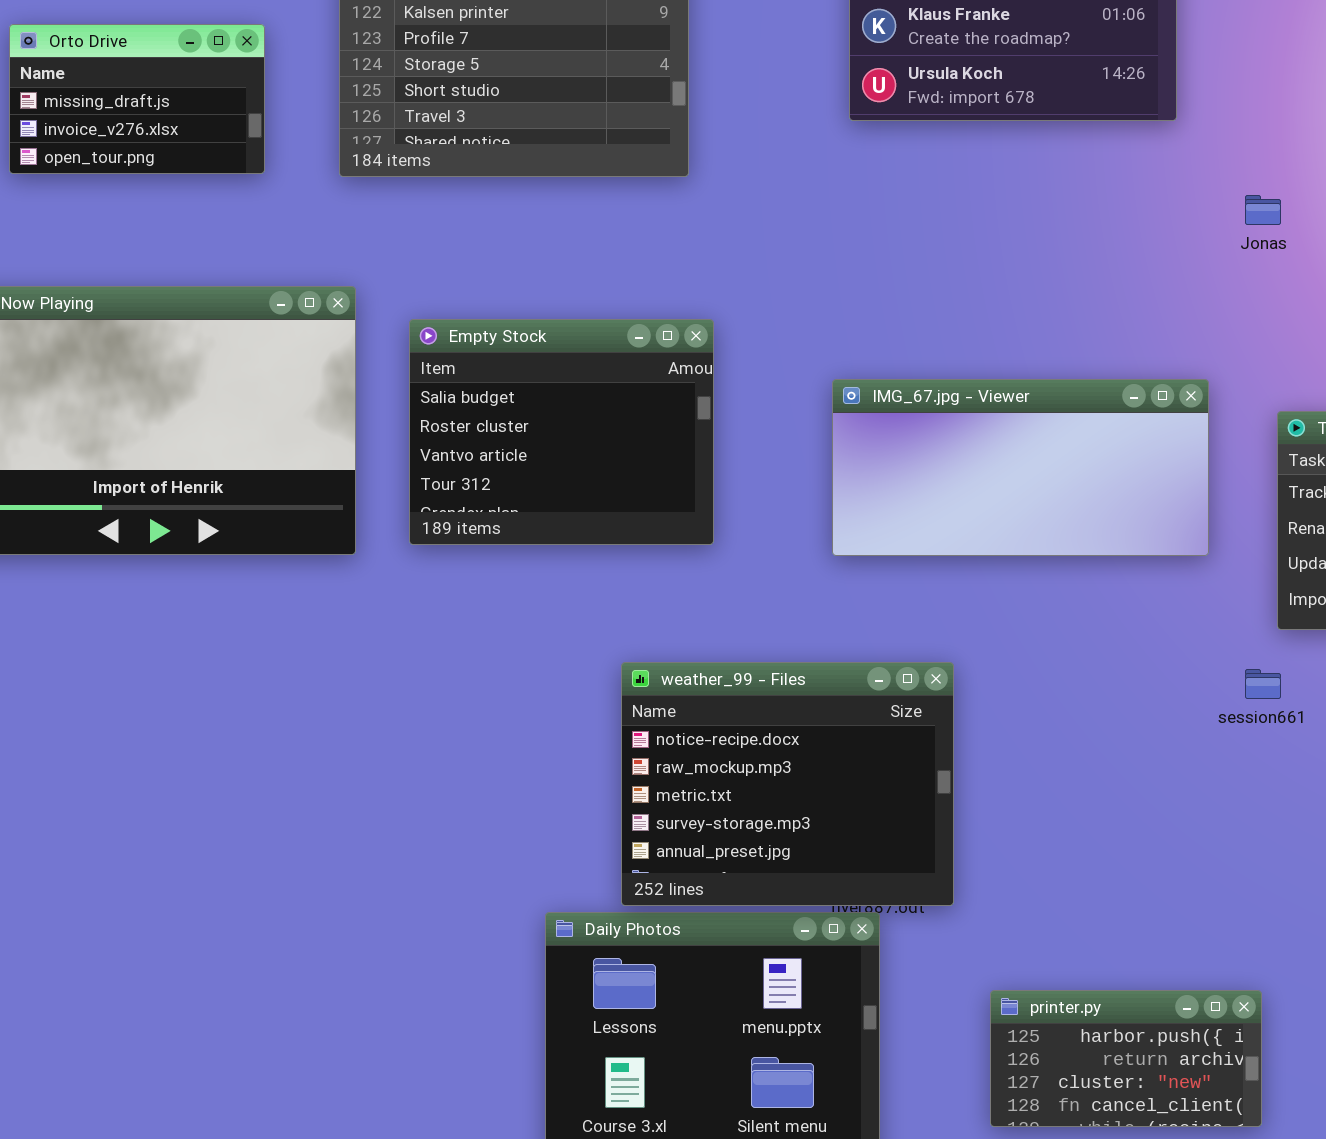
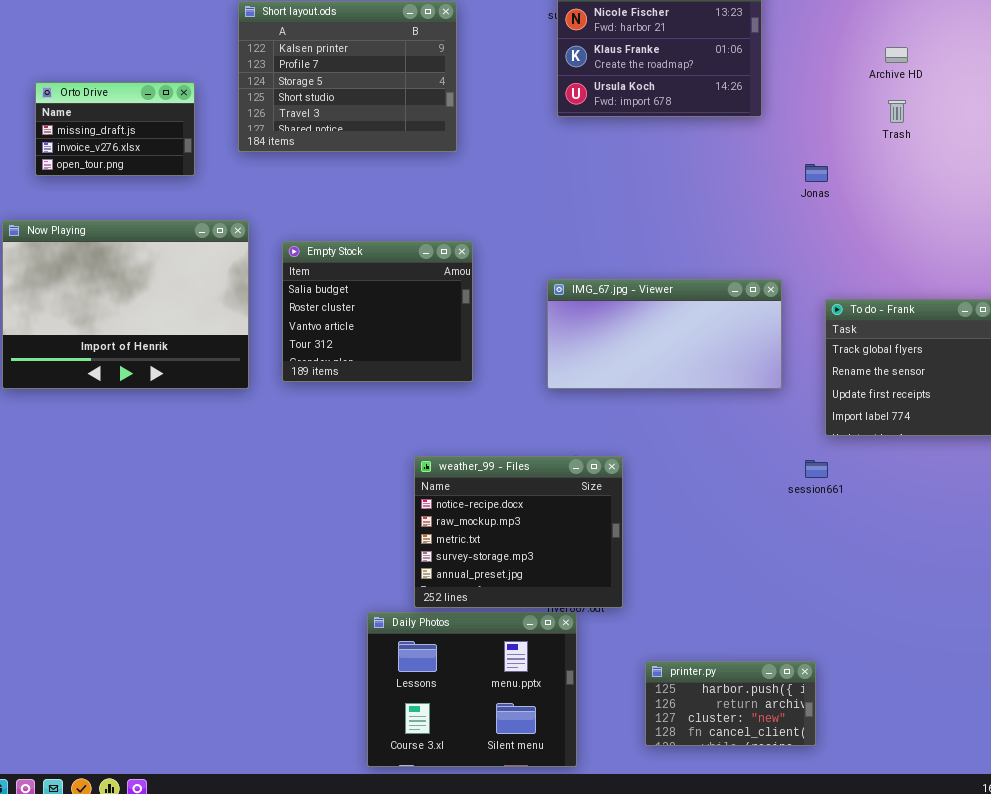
Orto Drive: [9,24,265,174] -> [35,82,195,176], moved

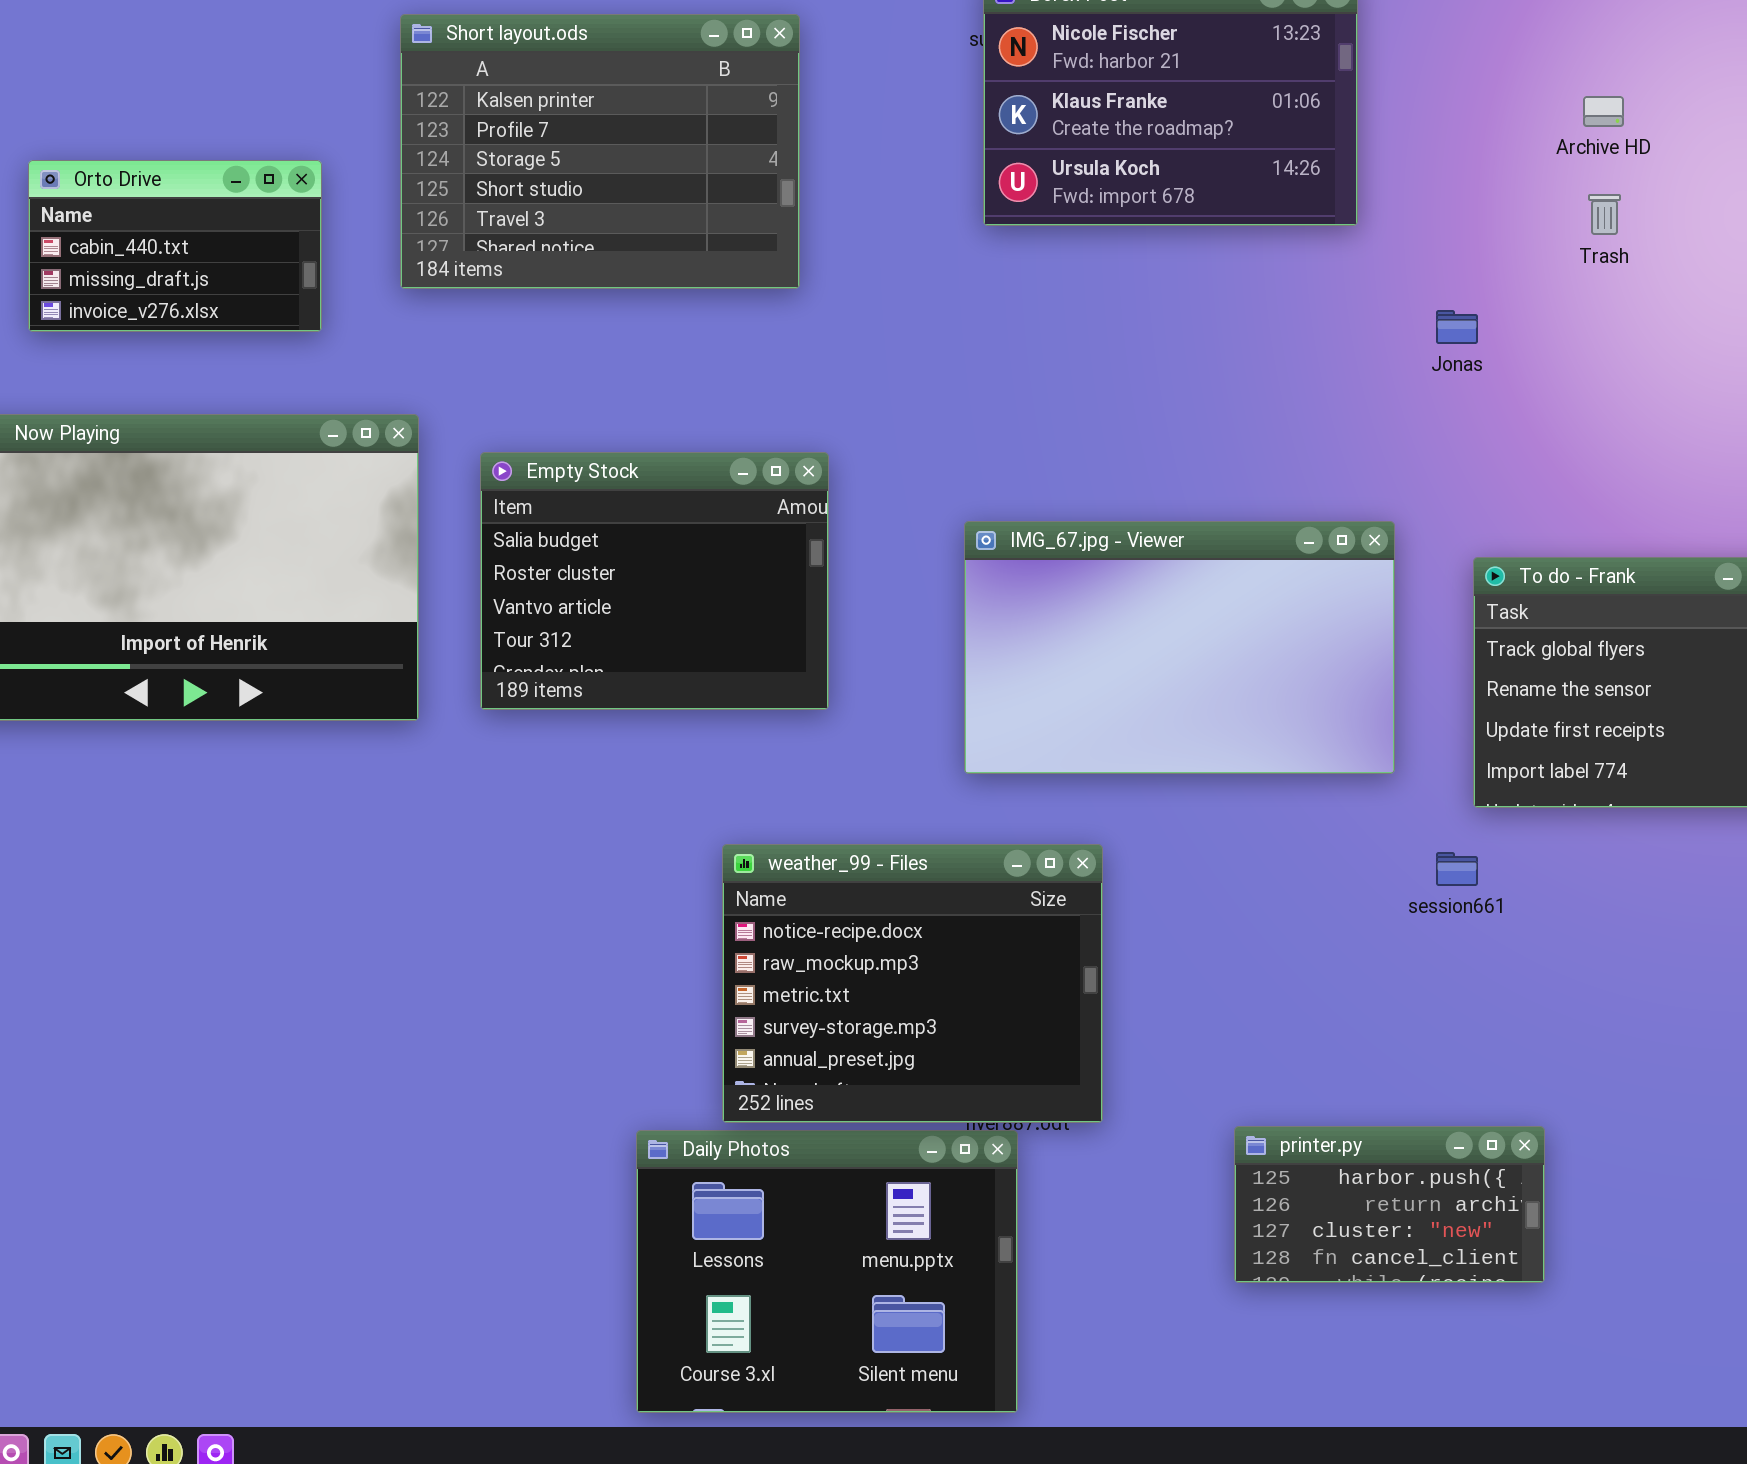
Orto Drive: [35,82,195,176] -> [28,160,322,332], scrolled up 1 row
IMG_67.jpg - Viewer: [547,279,782,389] -> [964,521,1395,774], resized
printer.py: [645,661,816,746] -> [1234,1126,1545,1283], moved

